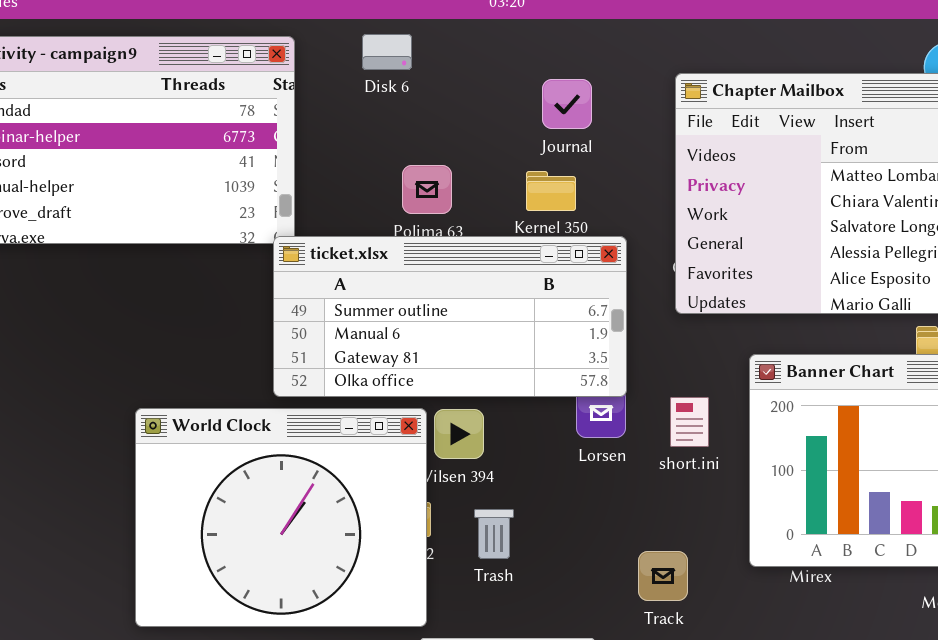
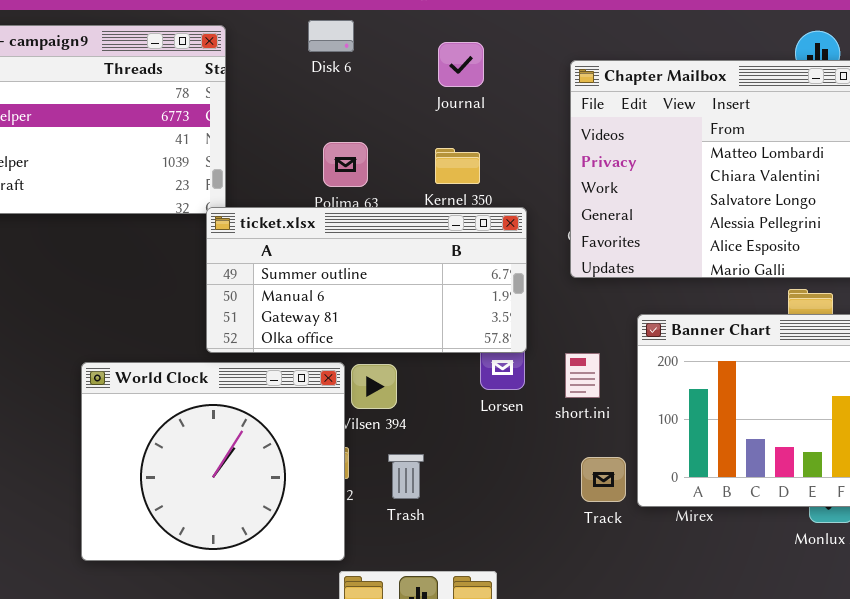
Disk 6: [362,34,412,70] -> [308,20,354,52], moved
Journal: [542,79,592,129] -> [438,42,484,87], moved
Track: [638,551,688,601] -> [581,457,626,502], moved

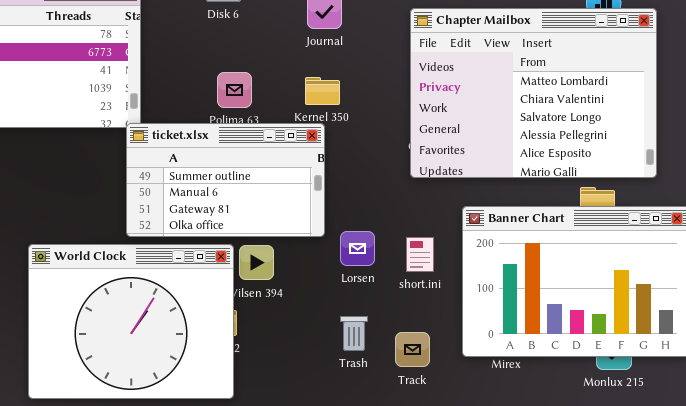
ticket.xlsx: [206,207,527,353] -> [126,123,325,237], resized
Trash: [388,454,424,499] -> [340,316,368,351], moved
Track: [581,457,626,502] -> [395,332,430,367], moved

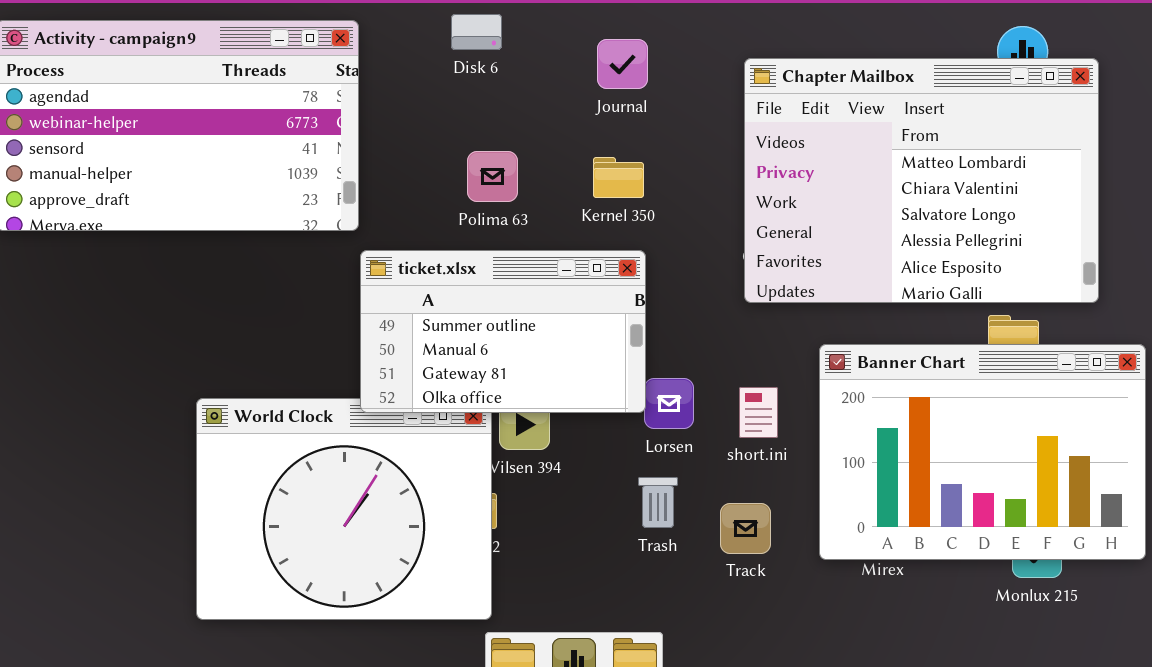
ticket.xlsx: [126,123,325,237] -> [360,250,646,413], moved
Trash: [340,316,368,351] -> [638,477,678,528], moved
Track: [395,332,430,367] -> [720,503,771,554], moved

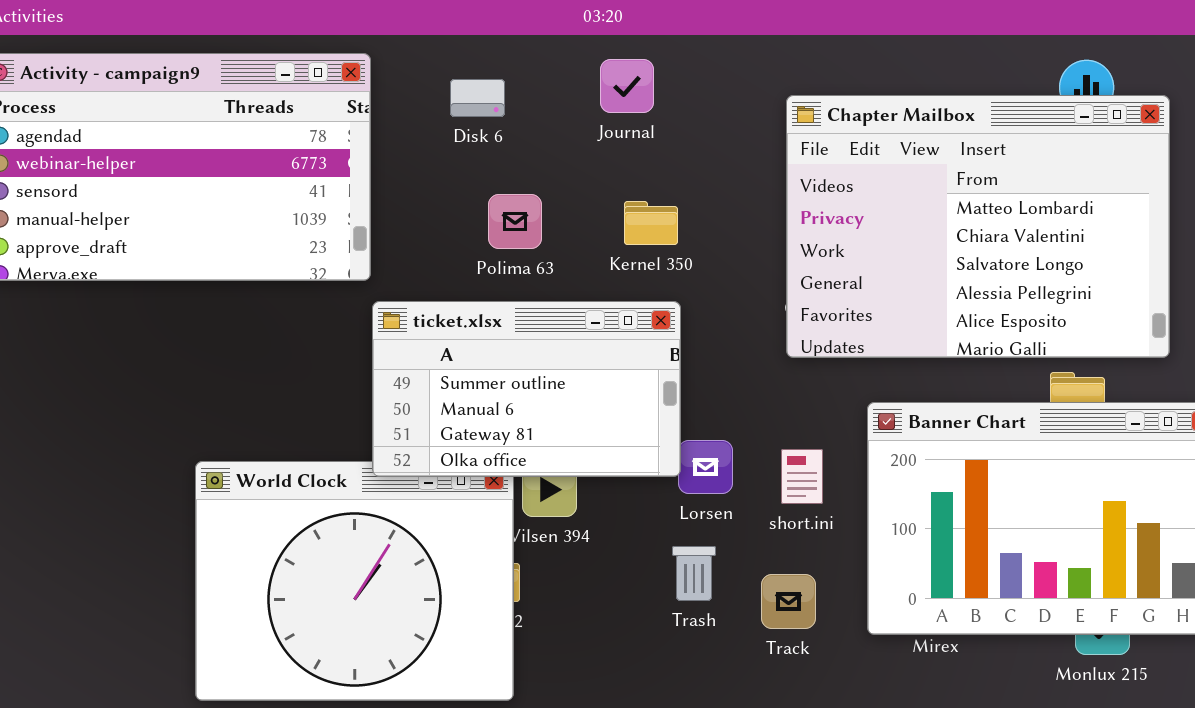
Disk 6: [451,14,502,50] -> [450,79,505,117], moved
Journal: [597,39,648,89] -> [600,59,654,113], moved

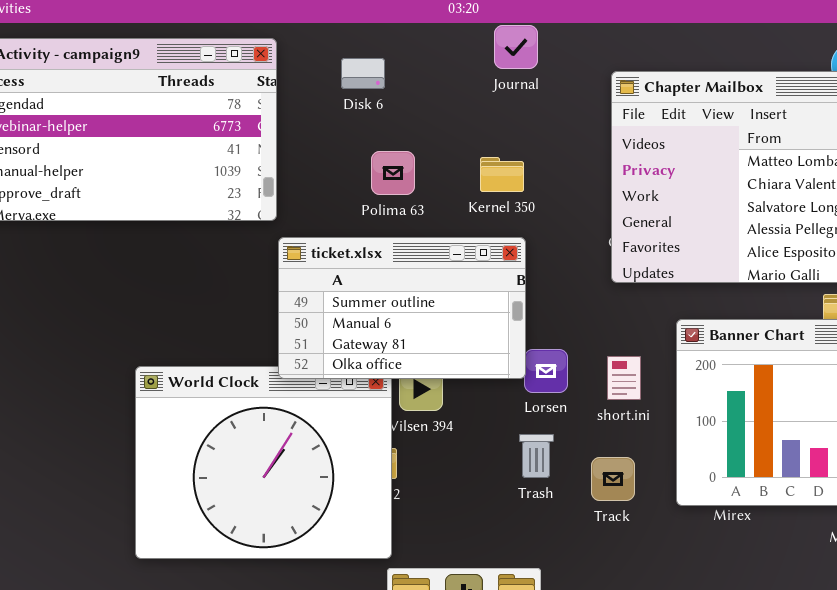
Journal: [600,59,654,113] -> [494,25,538,69], moved

